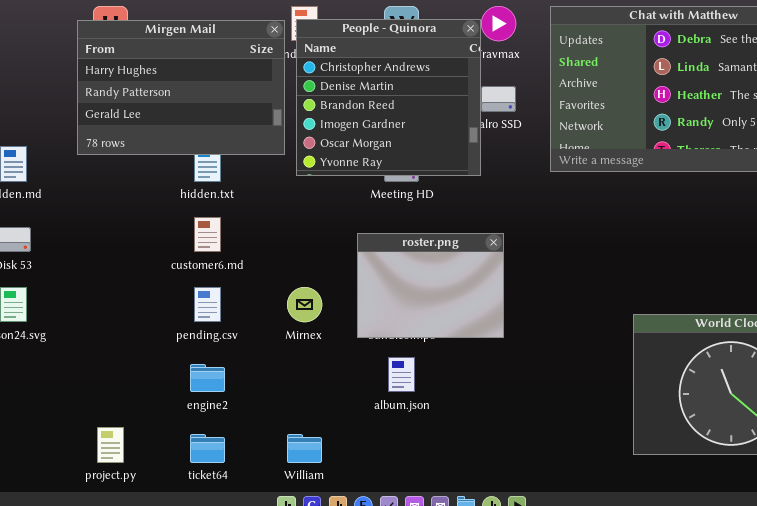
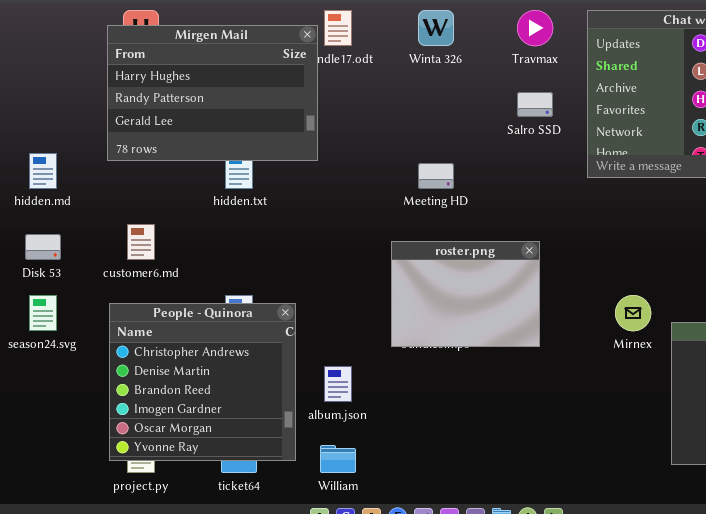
People - Quinora: [296,19,481,176] -> [109,303,296,461], moved
customer6.md: [194,217,221,252] -> [127,224,155,260], moved
Mirnex: [287,287,322,322] -> [615,295,651,331], moved
album.json: [388,357,415,392] -> [324,366,352,402], moved

